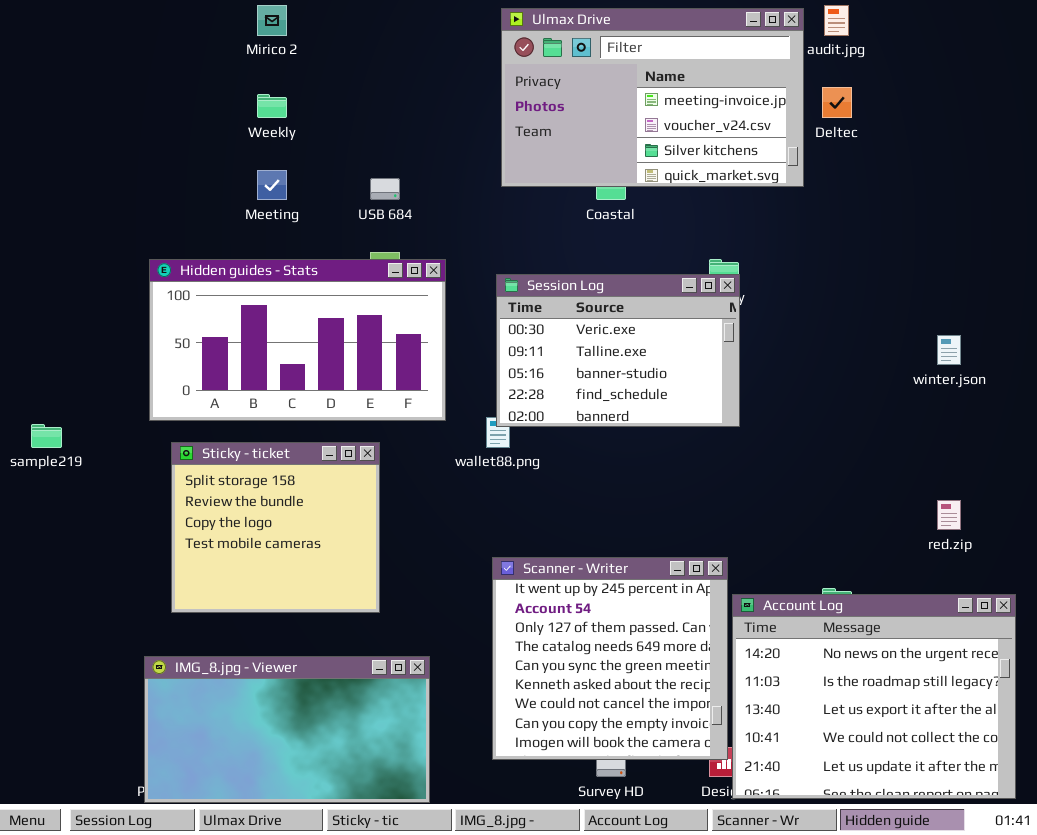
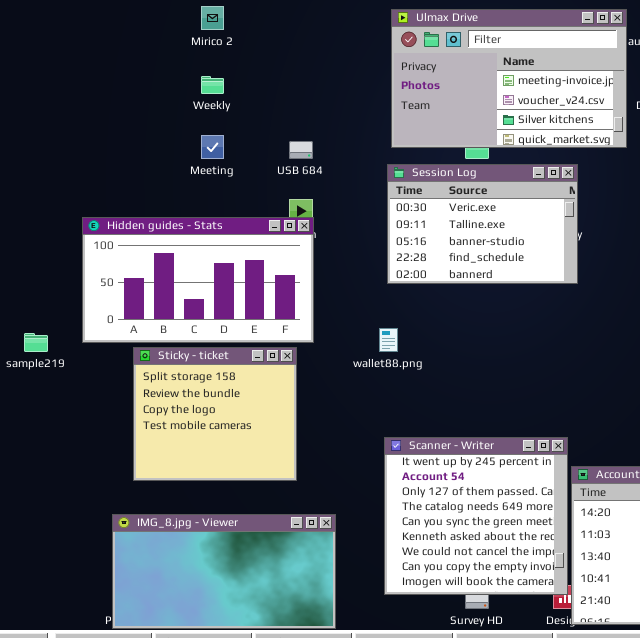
Hidden guides - Stats: [149,259,446,421] -> [82,217,314,343], moved
Session Log: [496,274,740,427] -> [387,164,578,284], moved

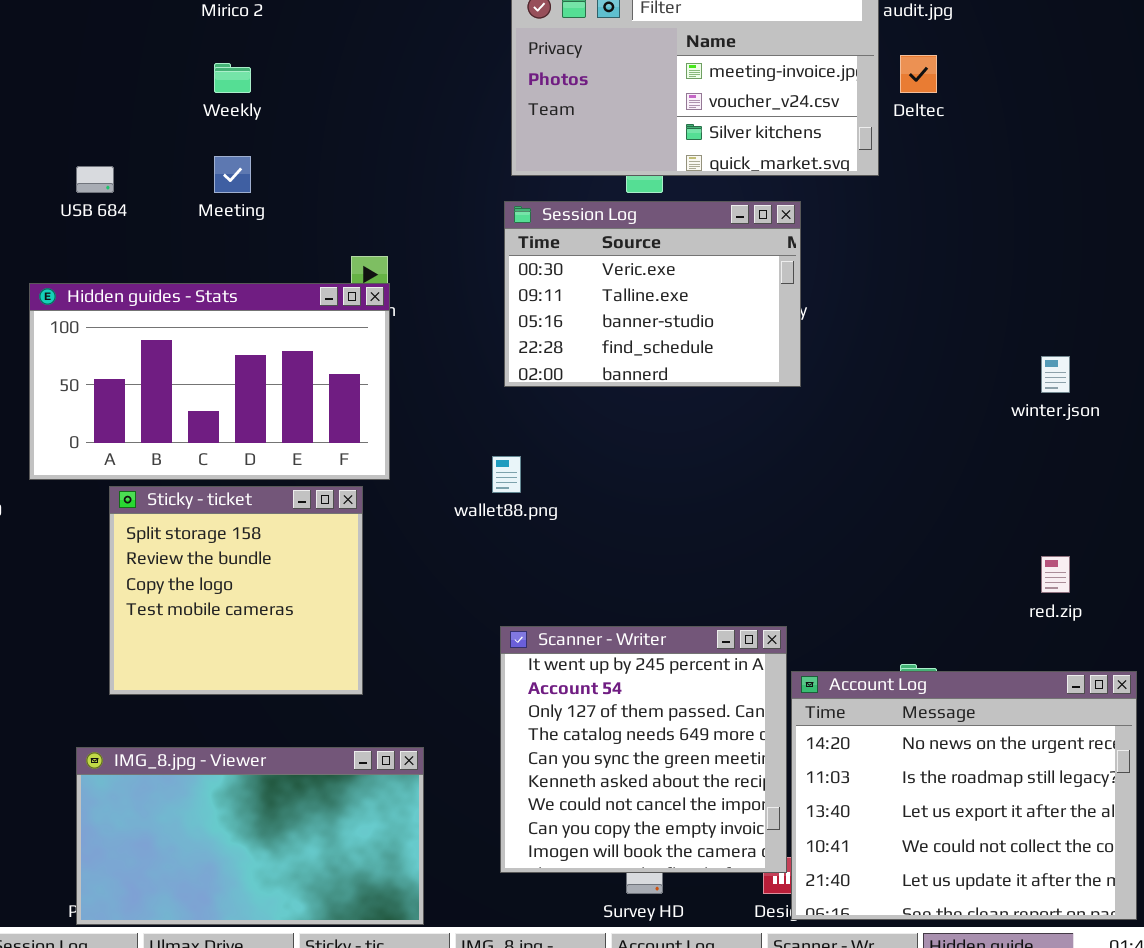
USB 684: [289,141,313,159] -> [76,166,114,193], moved

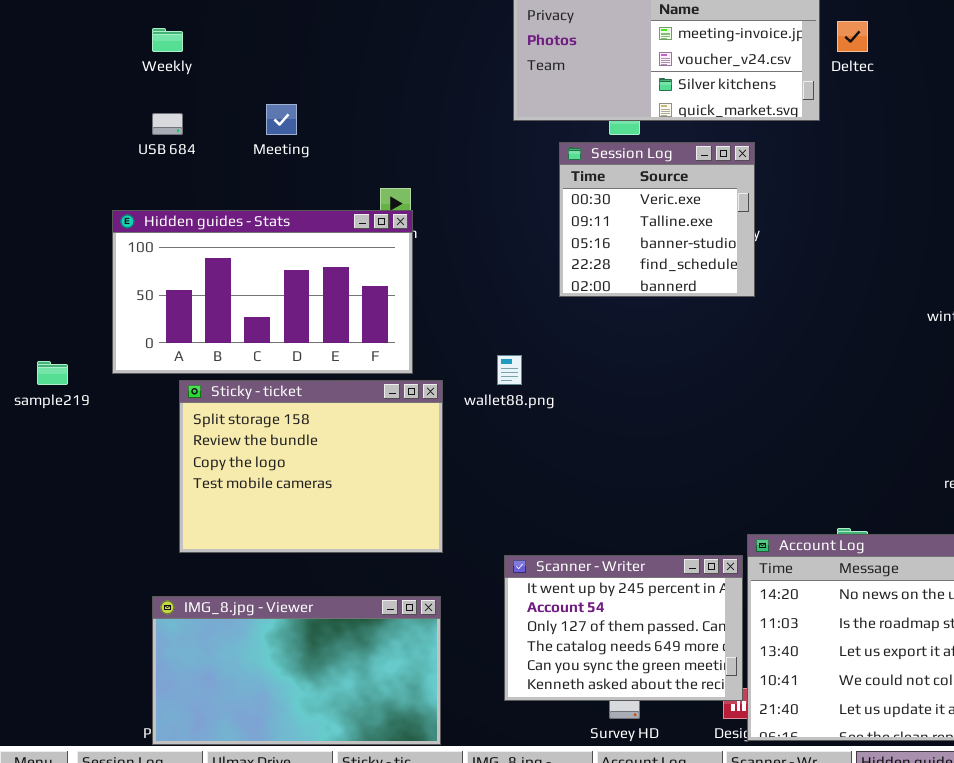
Weekly: [214,63,251,93] -> [152,28,183,52], moved
Session Log: [504,201,801,387] -> [559,142,755,297], resized
Sticky - ticket: [109,486,363,695] -> [179,380,443,553], resized
Scanner - Writer: [500,626,787,873] -> [504,555,743,701], resized

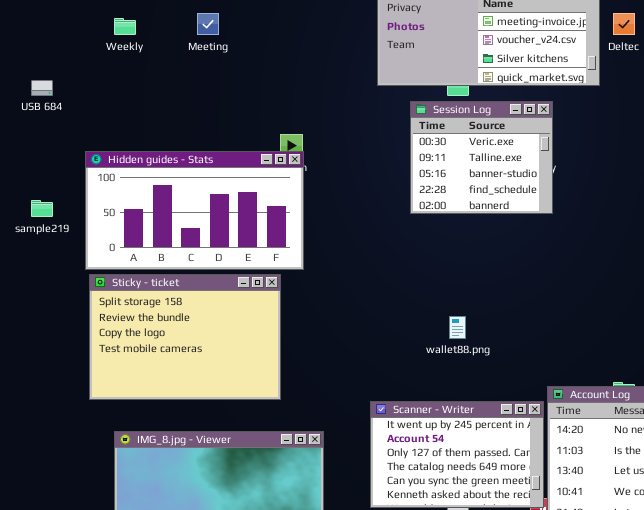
Meeting: [266,104,297,135] -> [197,13,219,35], moved
USB 684: [152,113,183,135] -> [31,80,53,96], moved
wallet88.png: [497,355,522,385] -> [449,316,466,339], moved
sample219: [37,361,68,385] -> [31,200,53,217], moved
Sticky - ticket: [179,380,443,553] -> [89,274,281,400], moved

